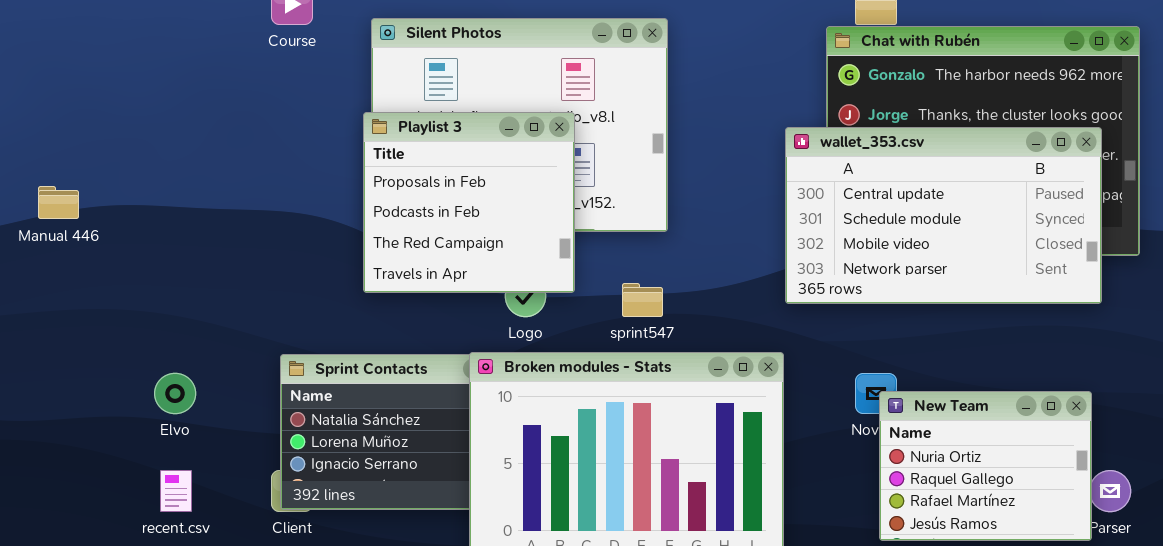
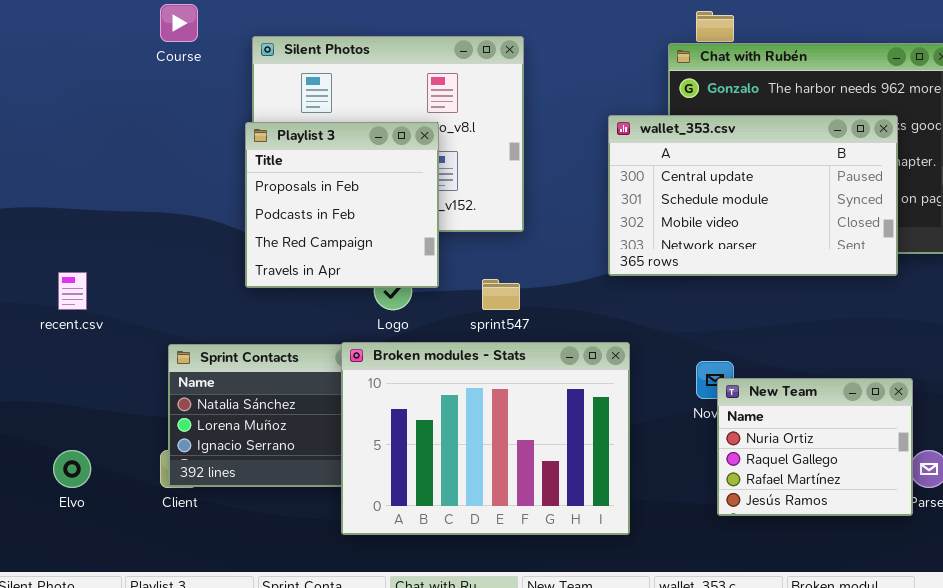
wallet_353.csv: [785,127,1102,304] -> [608,115,898,276], moved
Elvo: [154,373,196,414] -> [53,450,91,488], moved
recent.csv: [160,470,192,512] -> [58,272,87,310], moved

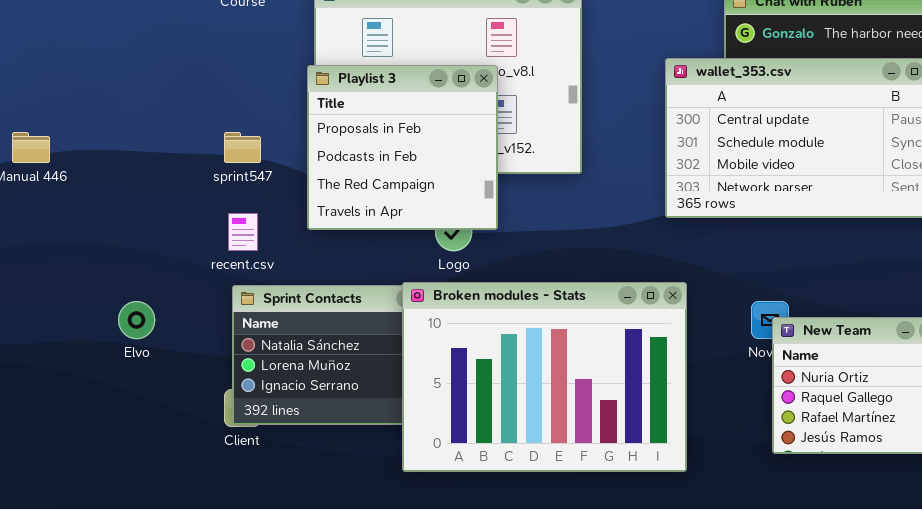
recent.csv: [58,272,87,310] -> [228,213,258,251], moved
sprint547: [482,279,520,310] -> [224,132,261,163], moved
Elvo: [53,450,91,488] -> [118,301,155,339], moved

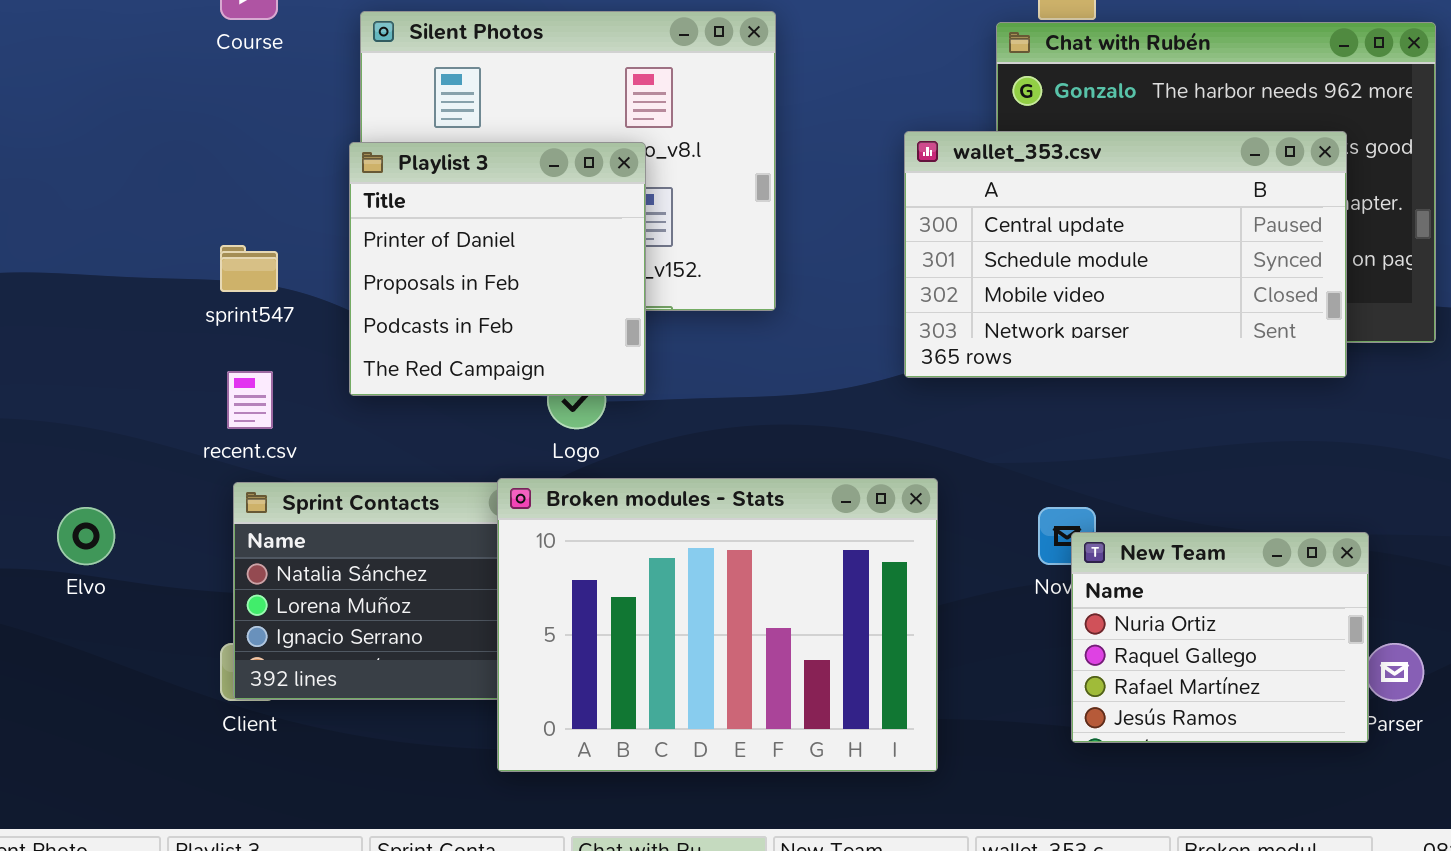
Playlist 3: [307,65,498,230] -> [349,142,646,396], scrolled up 1 row

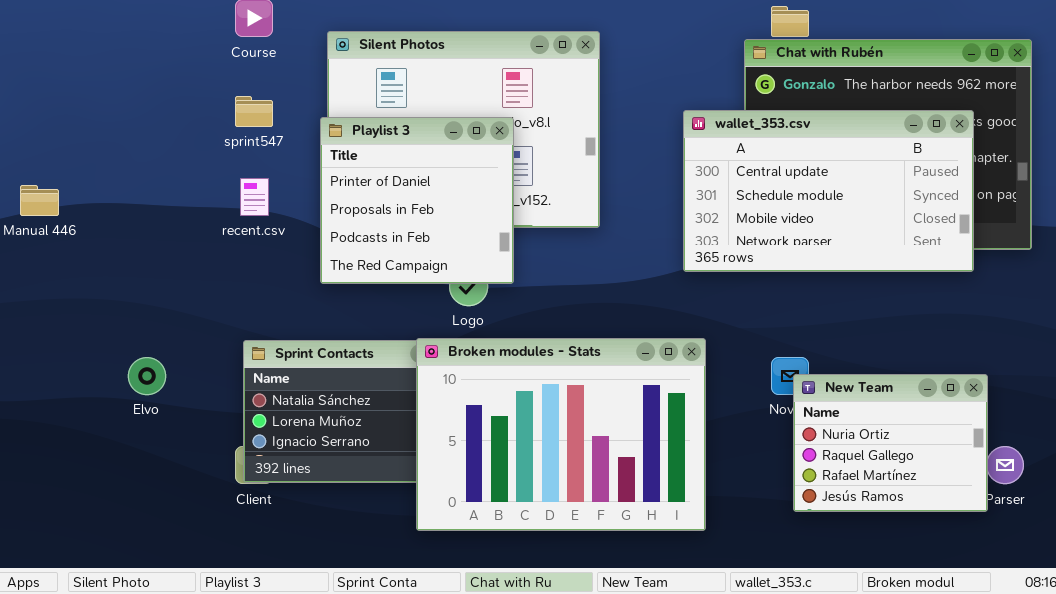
sprint547: [220,245,278,292] -> [235,96,273,127], moved
recent.csv: [227,371,273,429] -> [240,178,269,216], moved

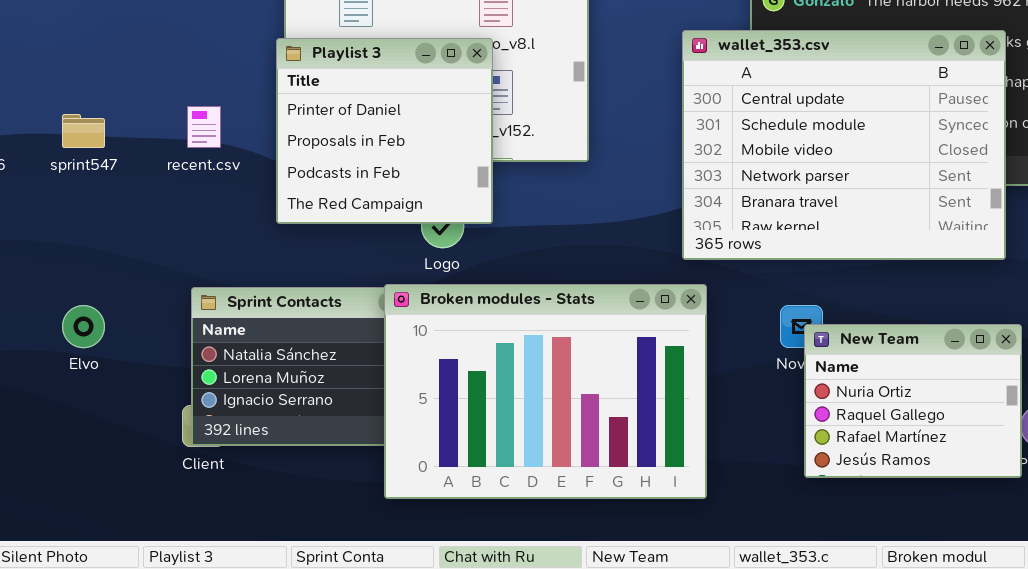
sprint547: [235,96,273,127] -> [62,114,105,148], moved
wallet_353.csv: [683,110,974,272] -> [682,30,1006,260], resized

